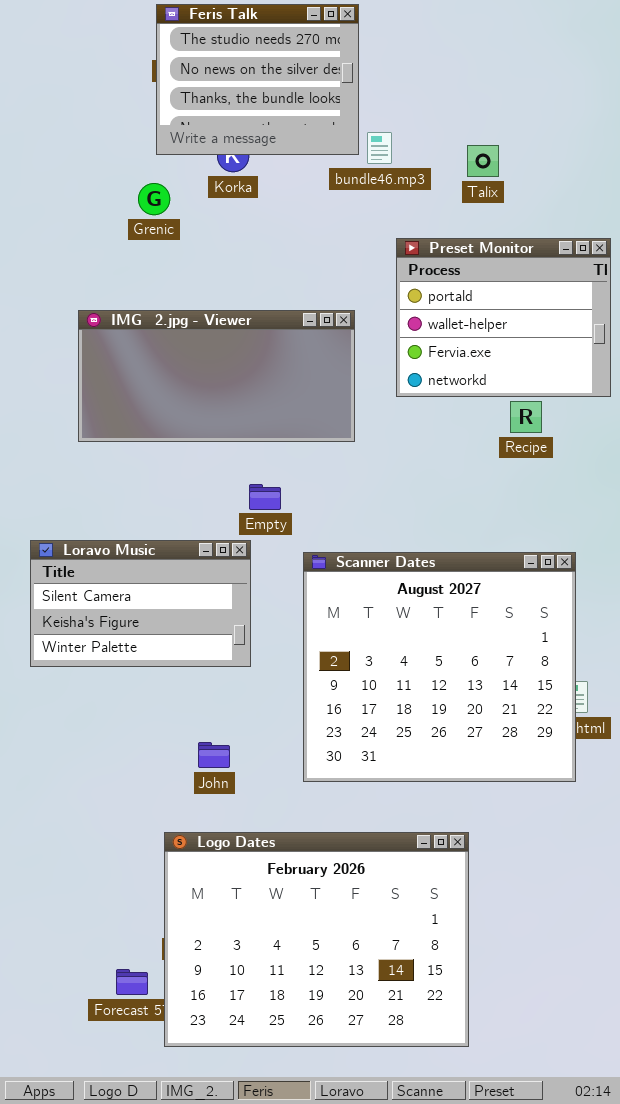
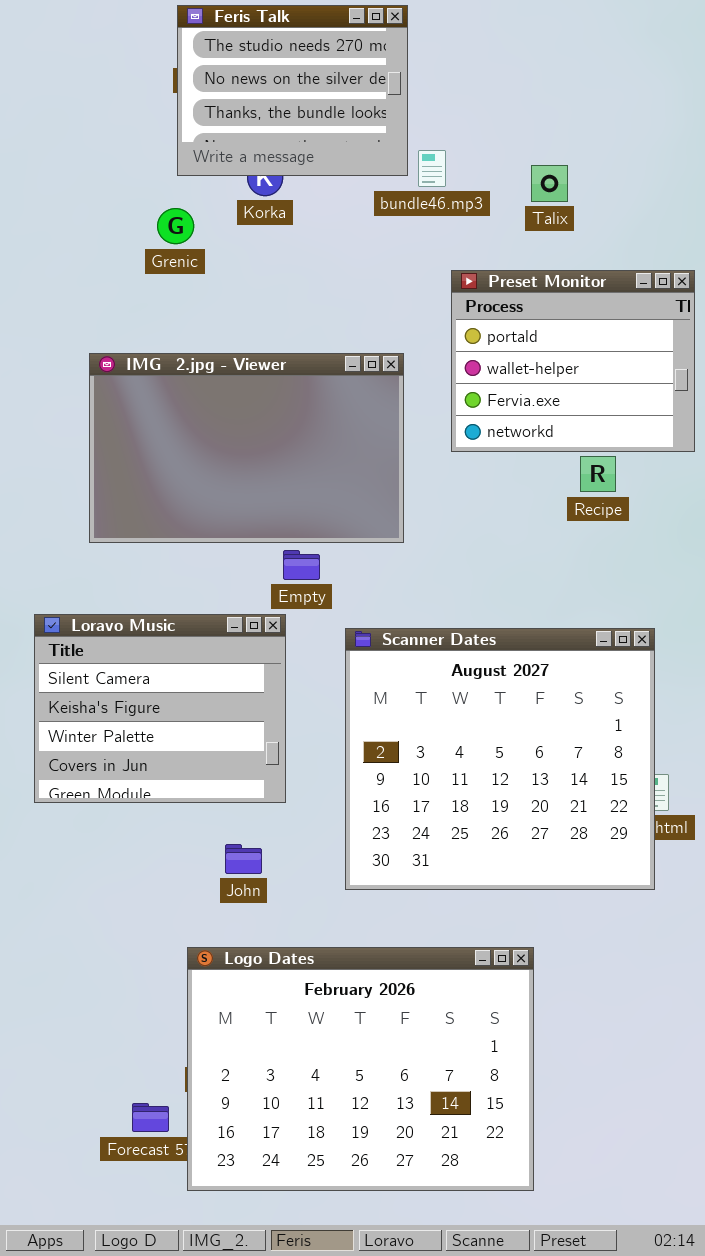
IMG_2.jpg - Viewer: [78,310,355,442] -> [89,353,404,543], resized
Loravo Music: [30,540,251,667] -> [34,614,286,803], resized

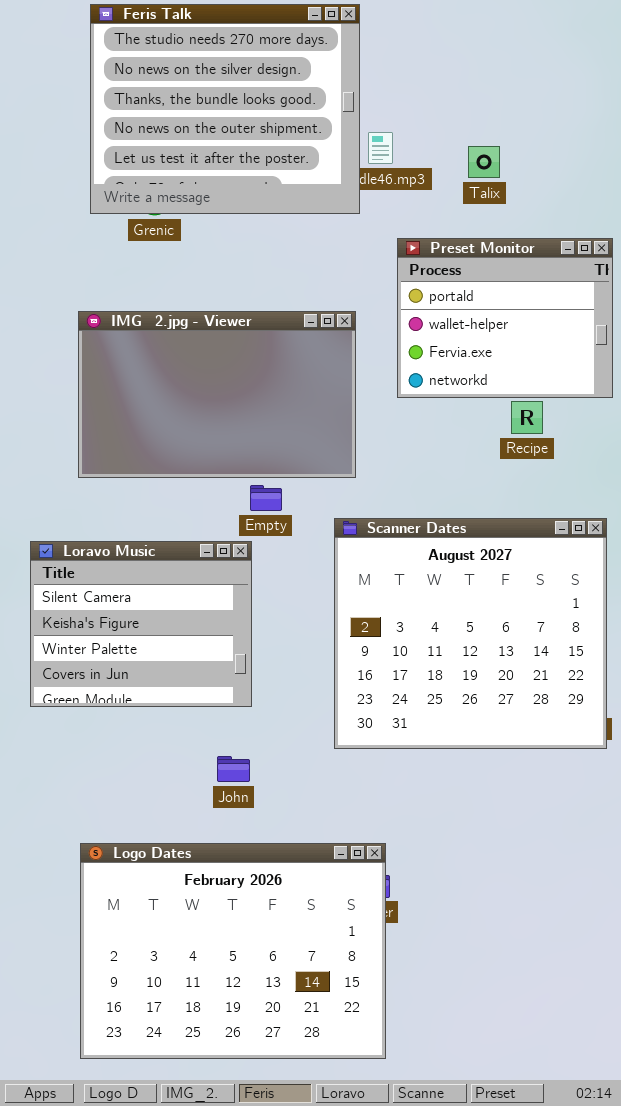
Feris Talk: [177,5,408,176] -> [90,4,360,214], resized
Scanner Dates: [345,628,655,890] -> [334,518,607,749], moved
John: [225,844,262,874] -> [217,756,250,782], moved
Logo Dates: [187,947,534,1191] -> [80,843,386,1059], moved

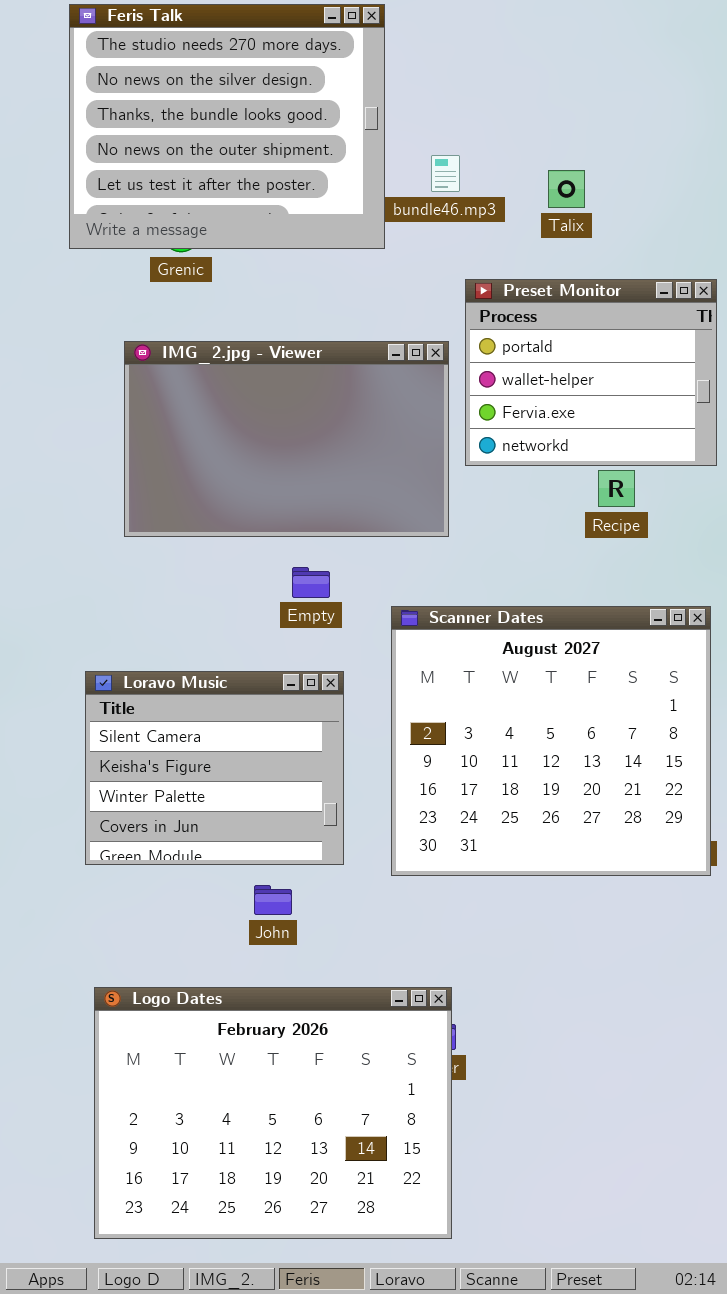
Feris Talk: [90,4,360,214] -> [69,4,385,249], moved
IMG_2.jpg - Viewer: [78,311,356,478] -> [124,341,449,537], moved
Loravo Music: [30,541,252,707] -> [85,671,344,865], moved

